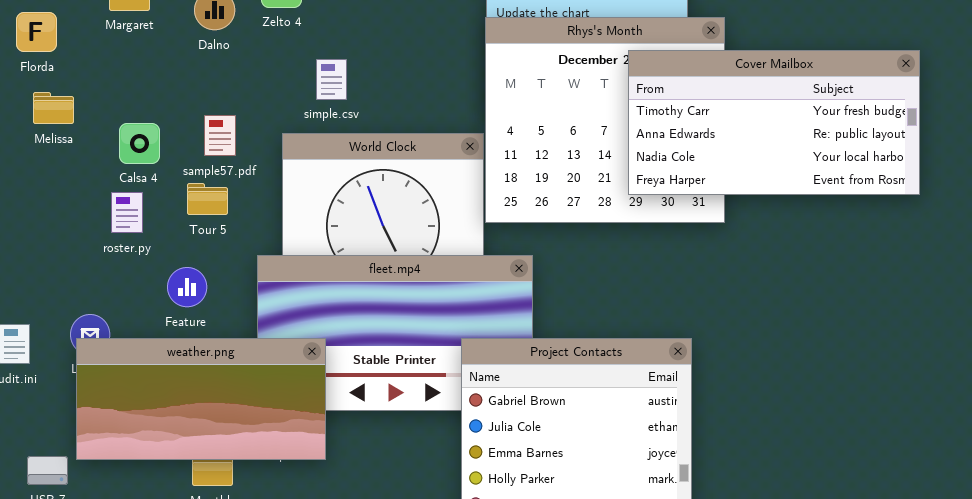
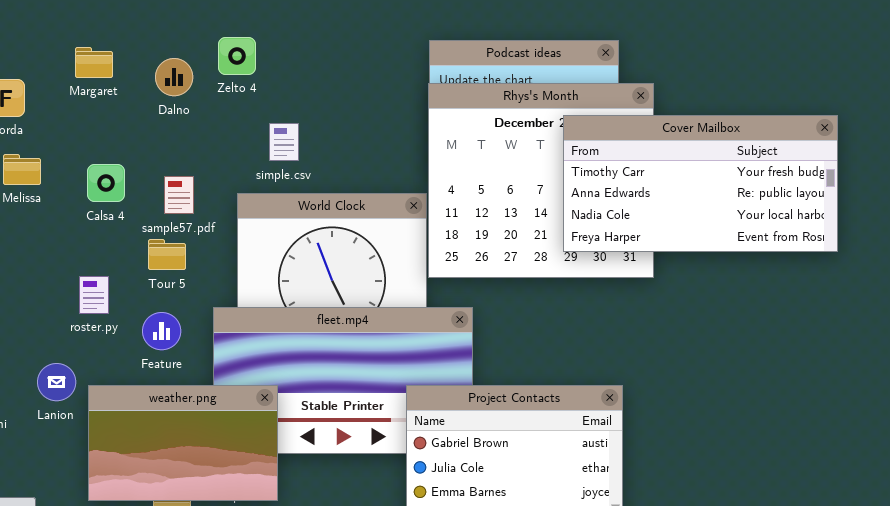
Calsa 4: [119,123,160,164] -> [87,164,125,202], moved
roster.py: [111,192,143,233] -> [79,276,109,314], moved
Feature: [167,267,207,307] -> [142,312,181,350], moved
weather.png: [76,338,326,460] -> [88,385,278,501], resized

